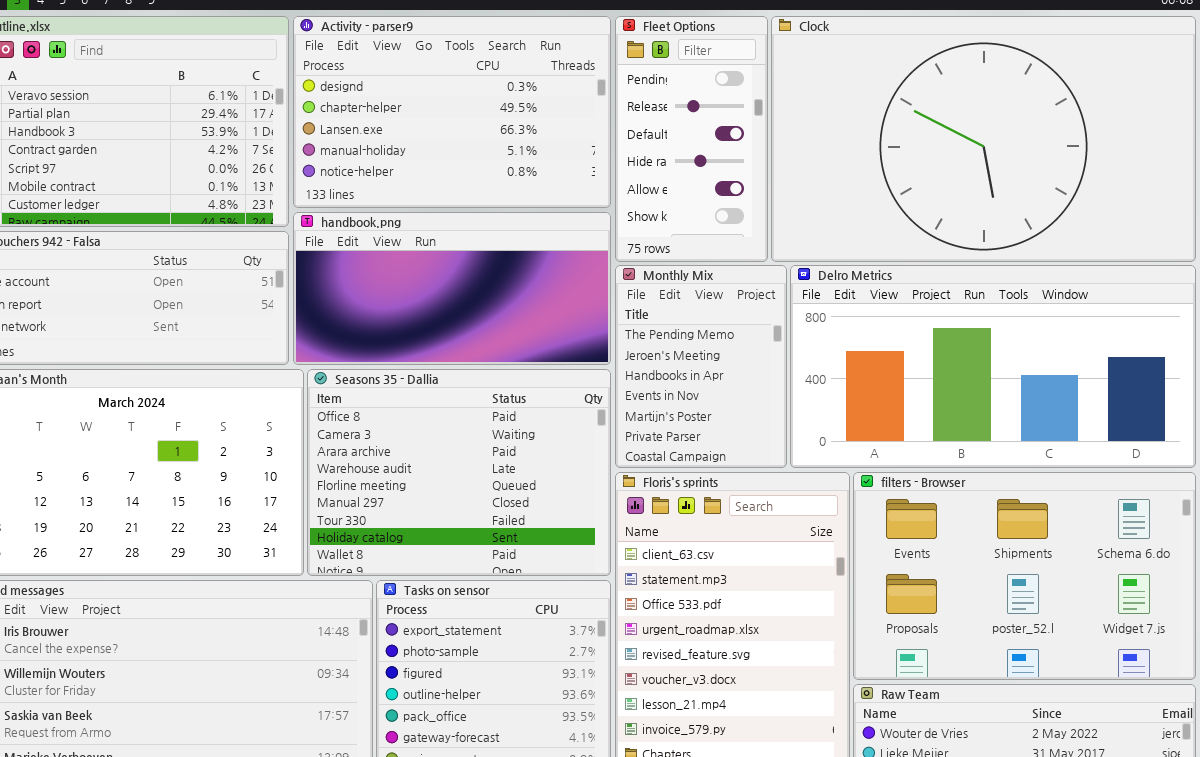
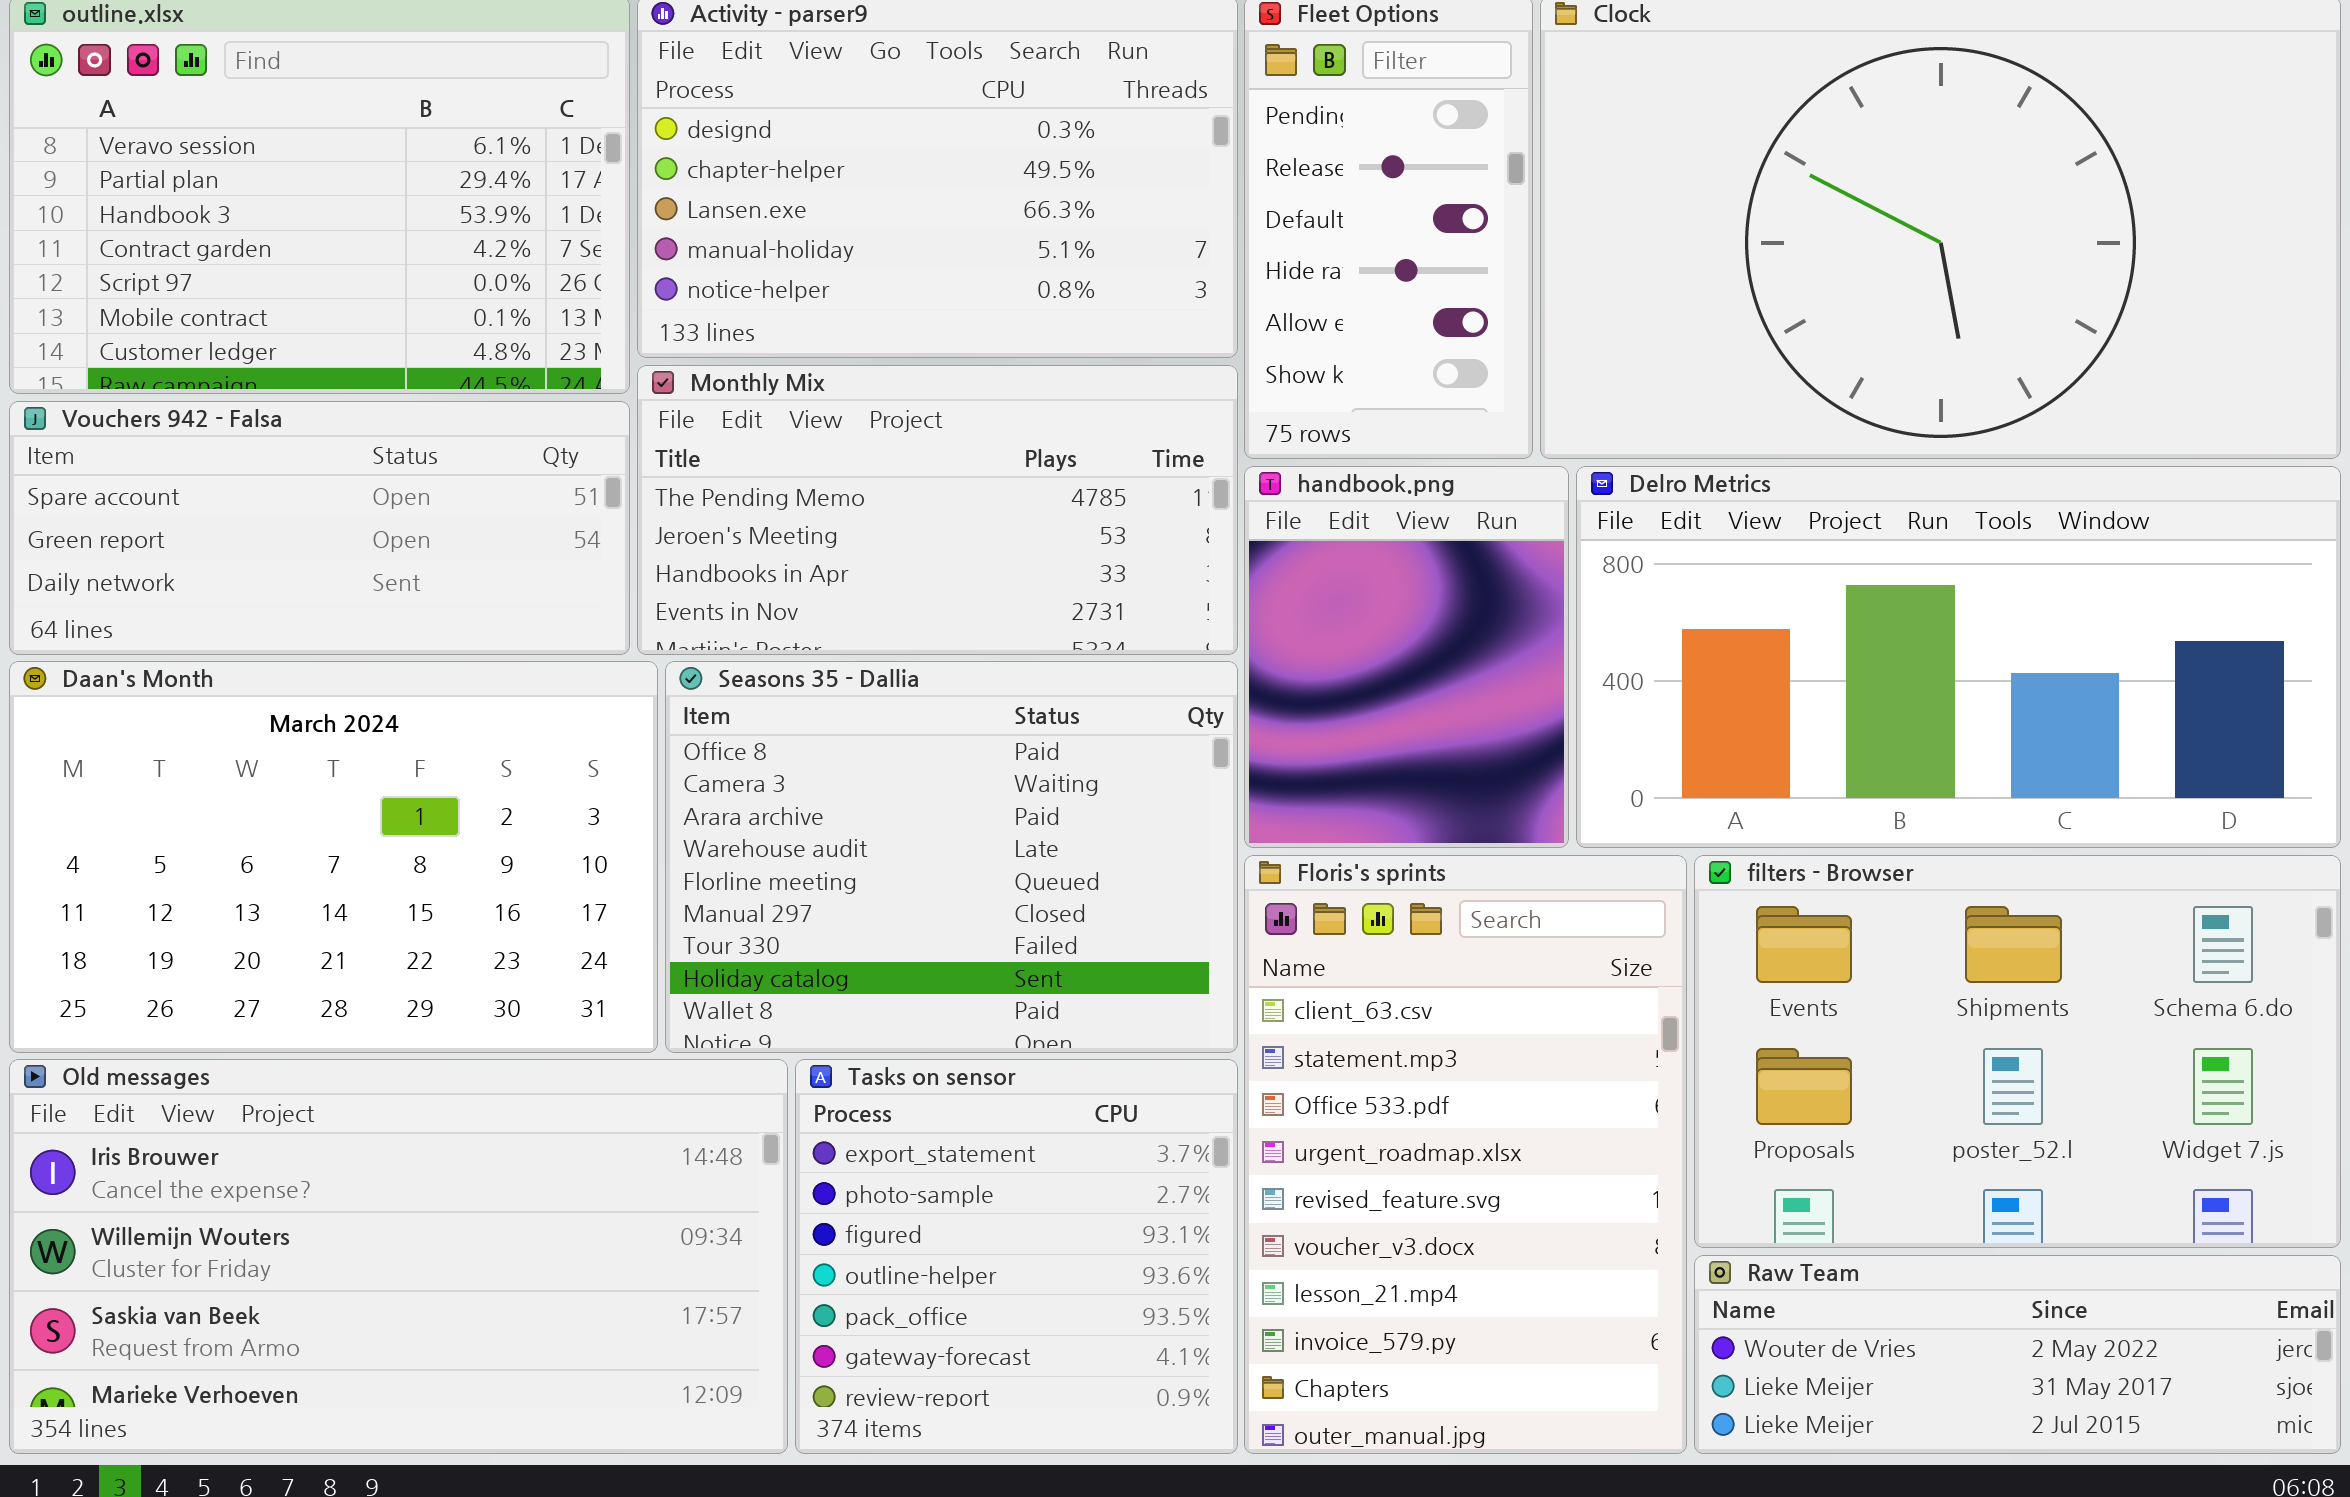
handbook.png: [293,212,611,365] -> [1244,466,1569,848], moved, resized
Monthly Mix: [615,265,787,468] -> [637,365,1238,655], moved, resized

